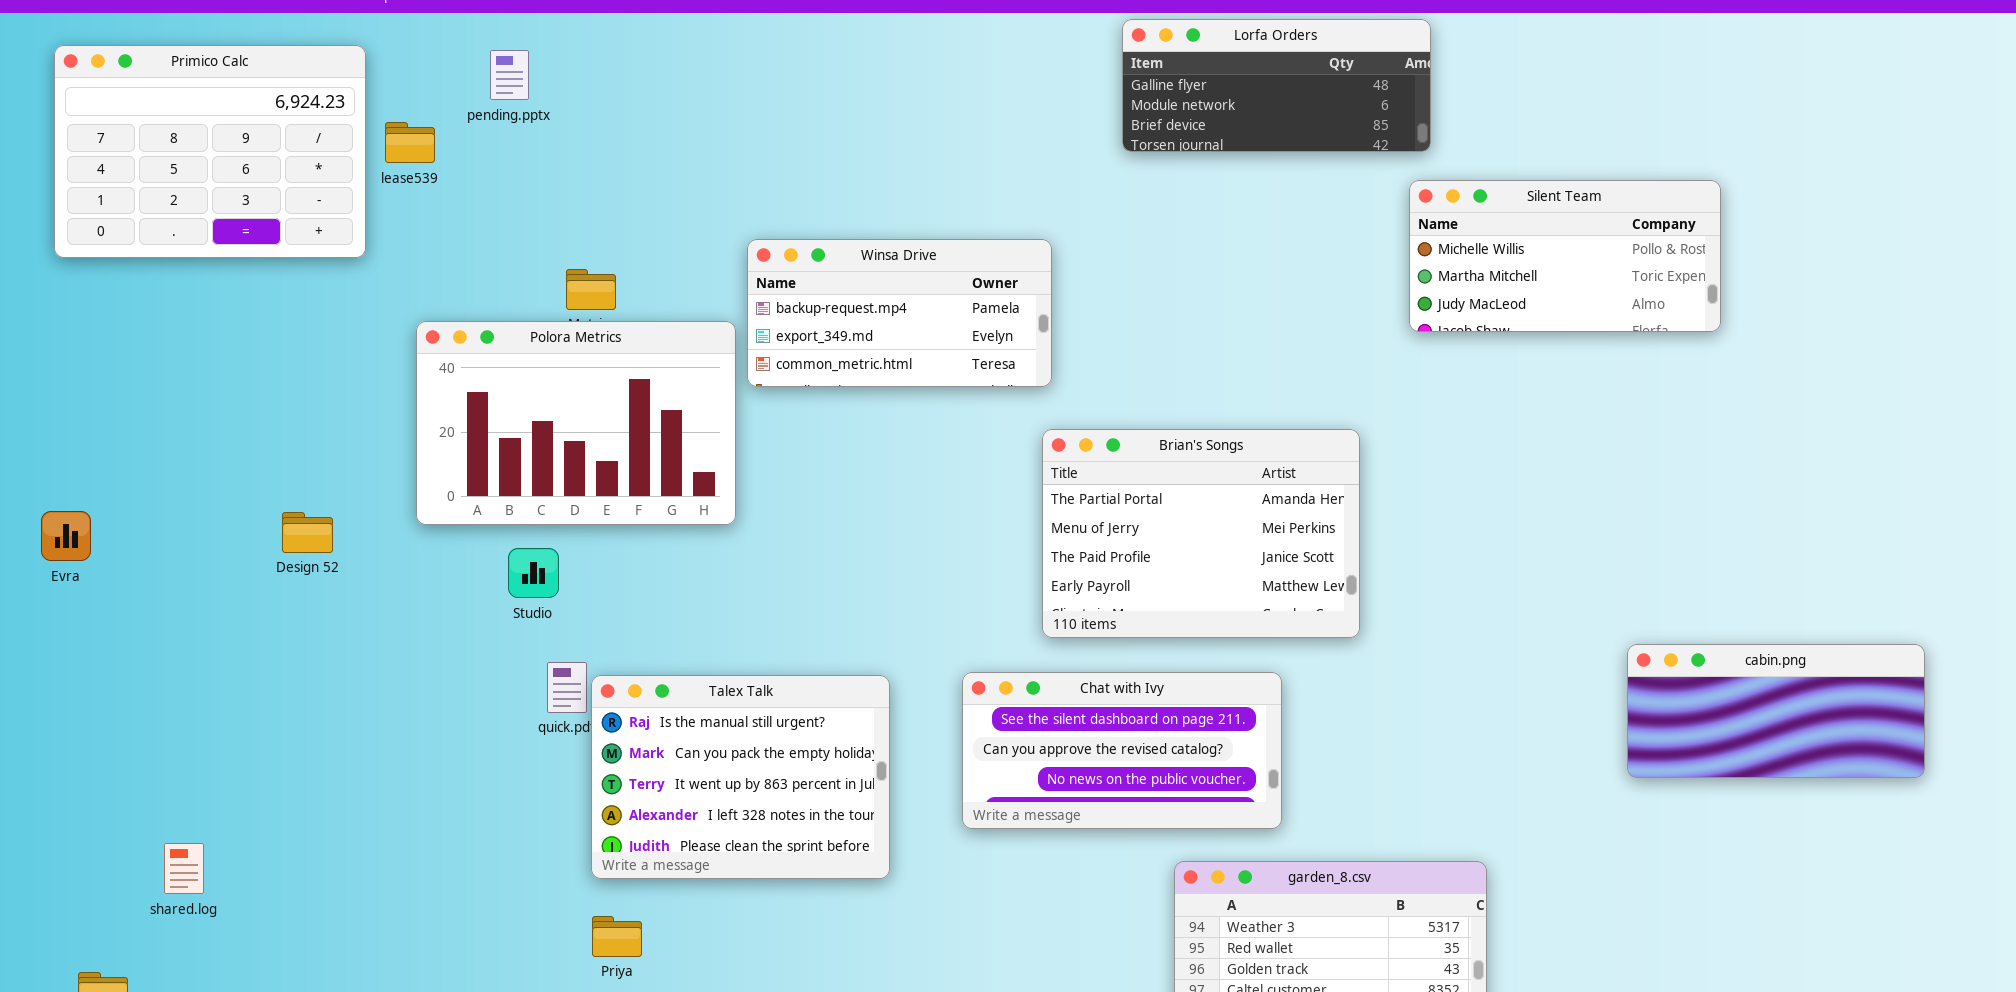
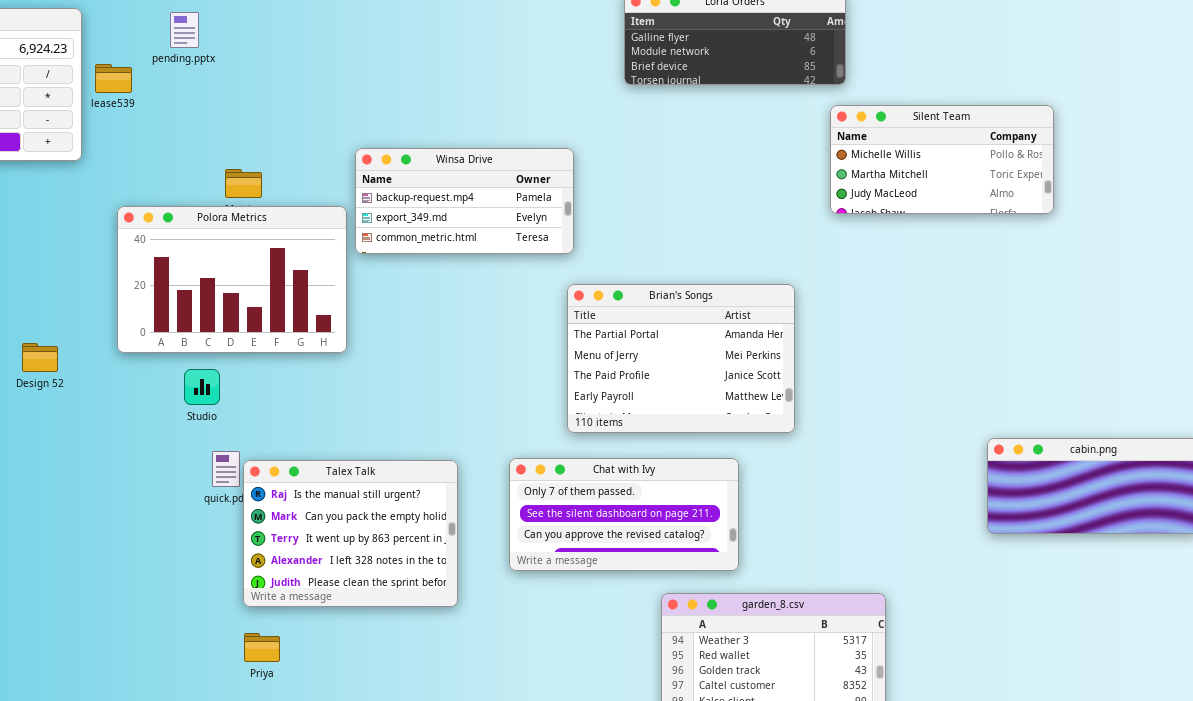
Chat with Ivy: [962,672,1282,829] -> [509,458,739,571], scrolled up 1 row

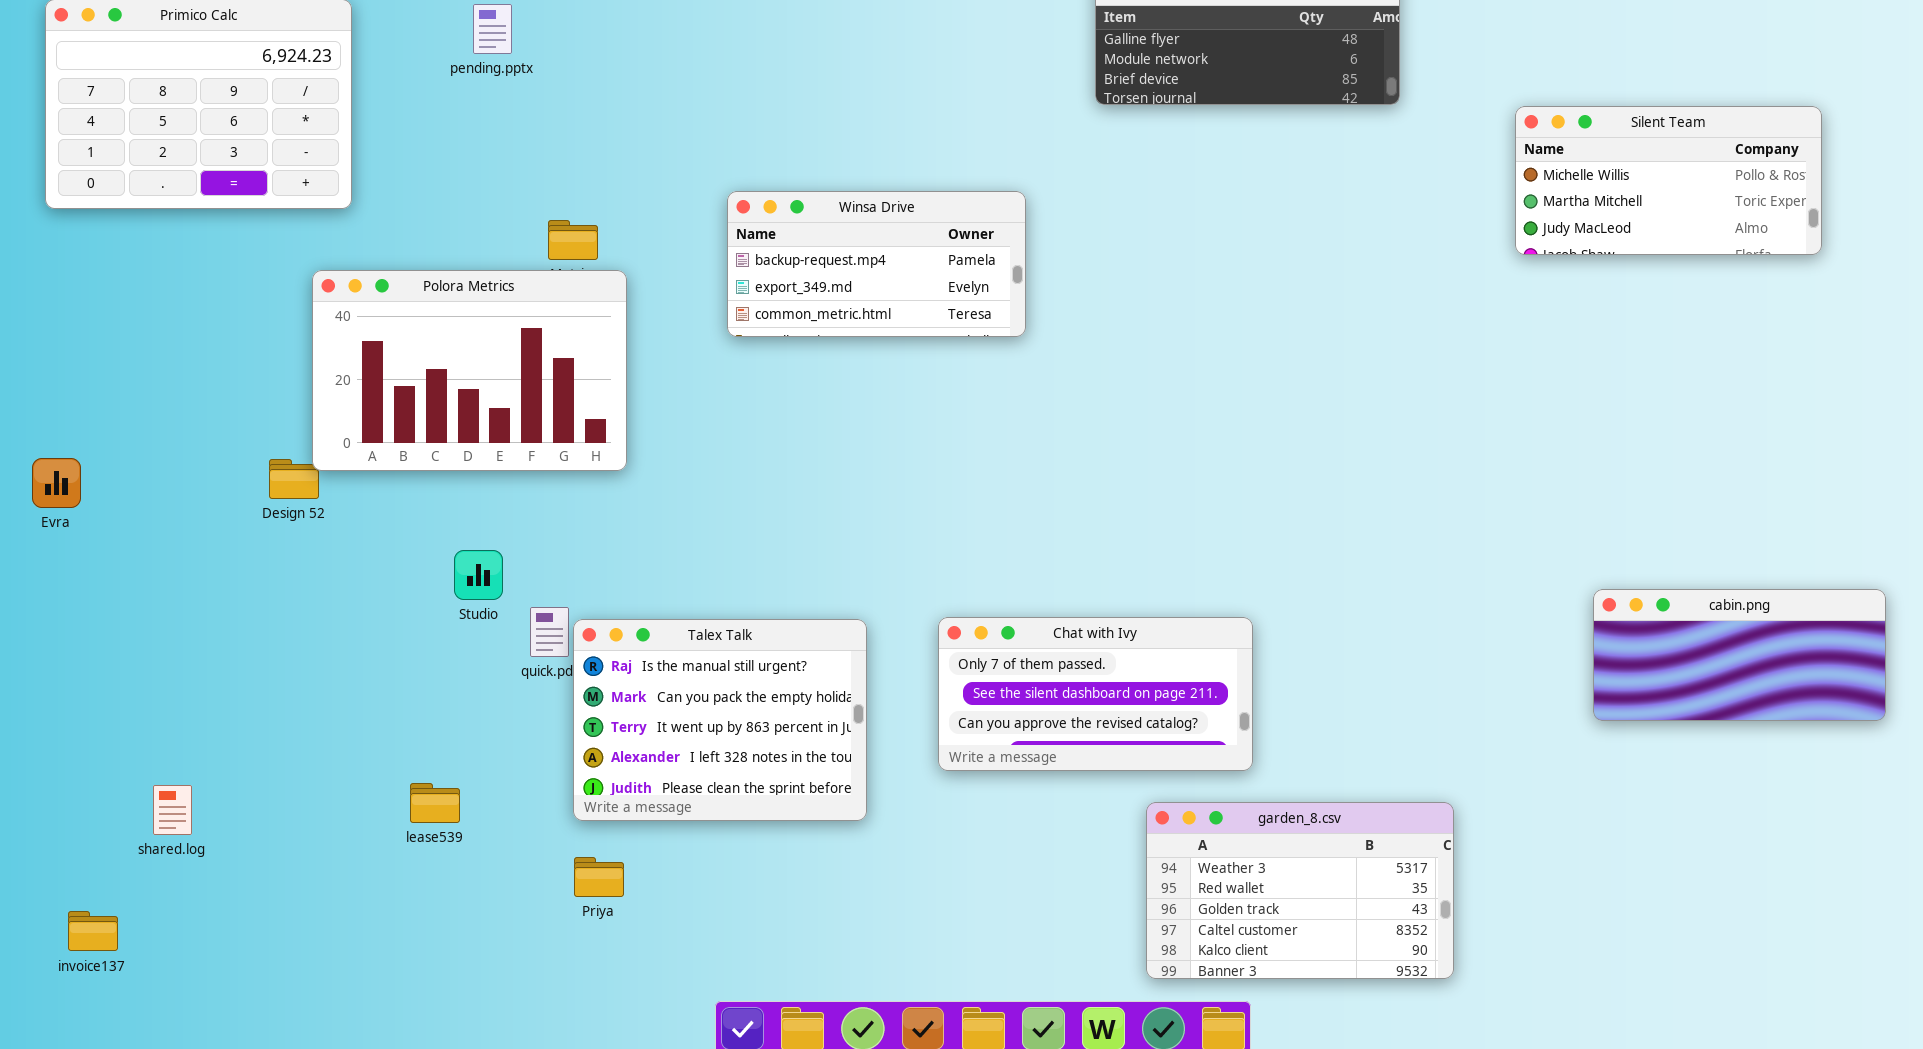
lease539: [95,64,132,93] -> [410,783,460,823], moved
Silent Team: [830,105,1054,214] -> [1515,106,1822,255], moved
Polora Metrics: [117,206,347,353] -> [312,270,627,471], moved
Brian's Songs: [567,284,795,433] -> none, closed
Studio: [184,369,220,405] -> [454,550,503,600], moved

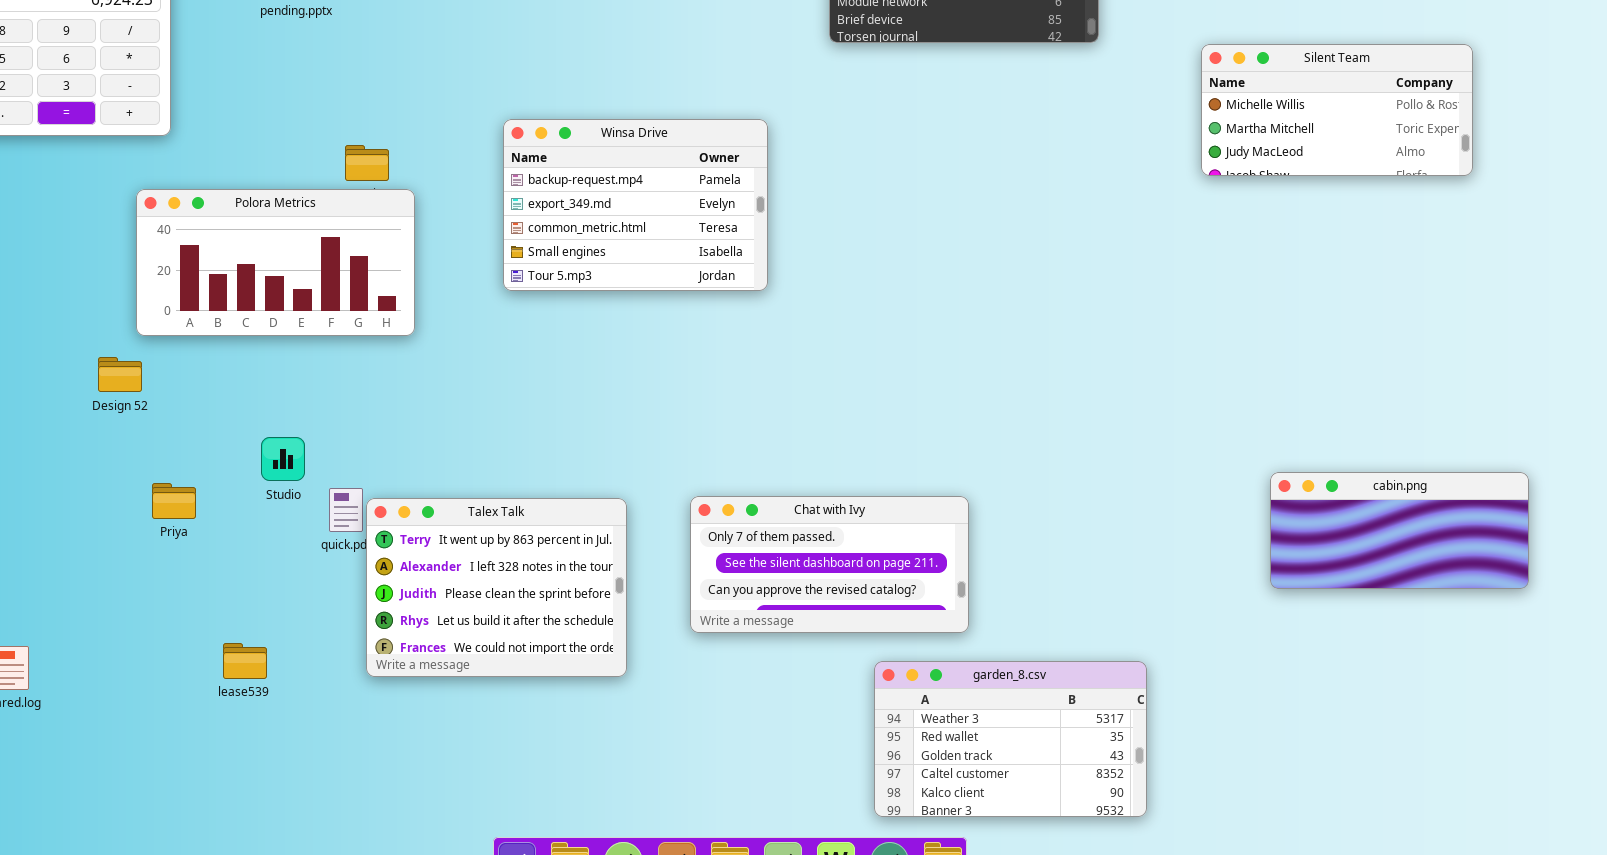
Winsa Drive: [727,191,1026,337] -> [503,119,768,291], resized
Polora Metrics: [312,270,627,471] -> [136,189,415,336], resized
Talex Talk: [573,619,867,821] -> [366,498,627,677], scrolled down 2 rows
Priya: [574,857,624,897] -> [152,483,196,519], moved

